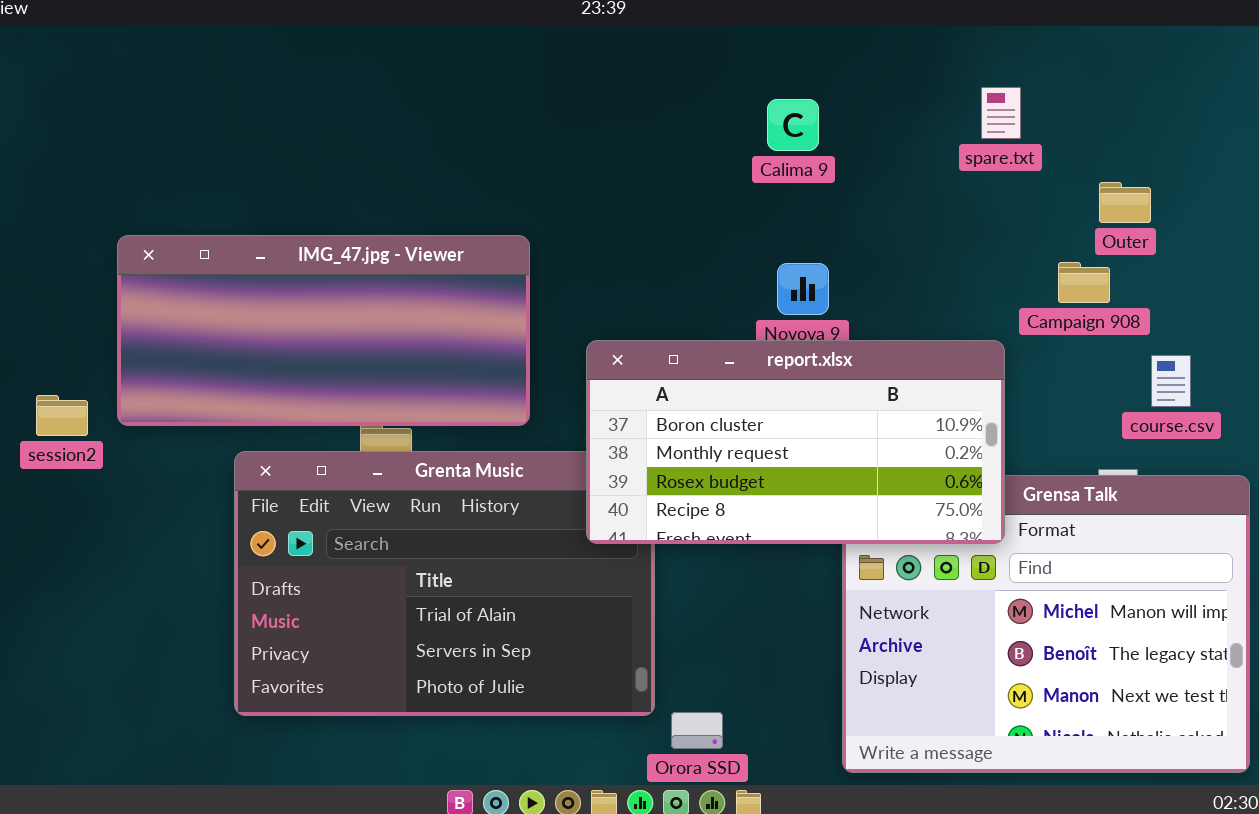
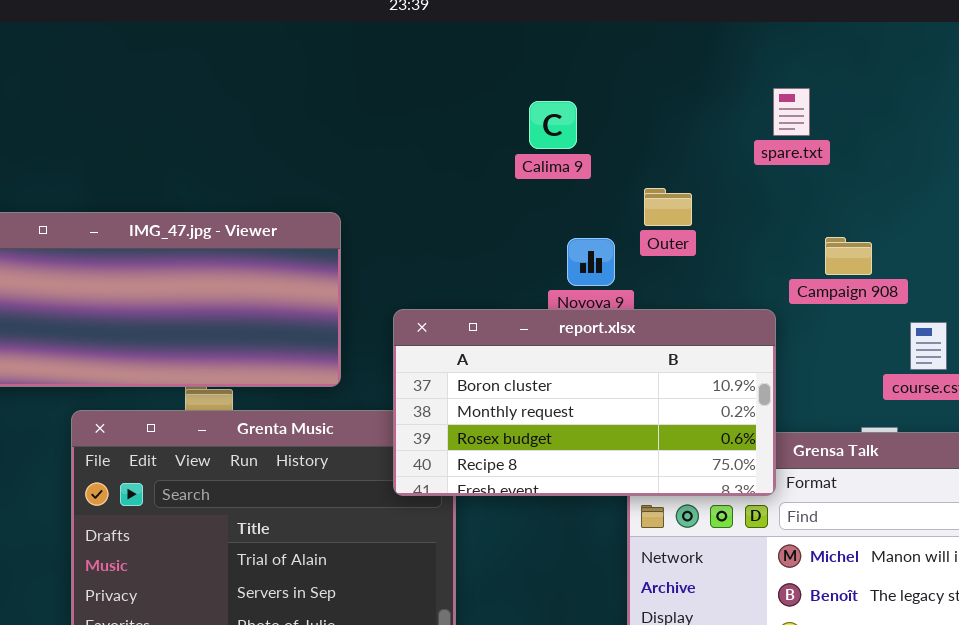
spare.txt: [981,87,1021,139] -> [773,88,810,136], moved
Calima 9: [767,99,819,151] -> [529,101,577,149], moved
Outer: [1099,182,1151,223] -> [644,188,692,226], moved

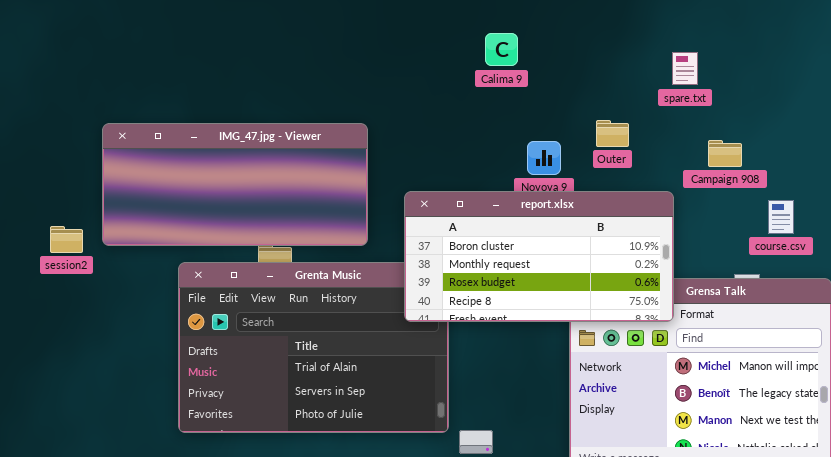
spare.txt: [773,88,810,136] -> [672,52,698,85], moved
Calima 9: [529,101,577,149] -> [485,33,518,66], moved
Outer: [644,188,692,226] -> [596,120,629,147], moved

